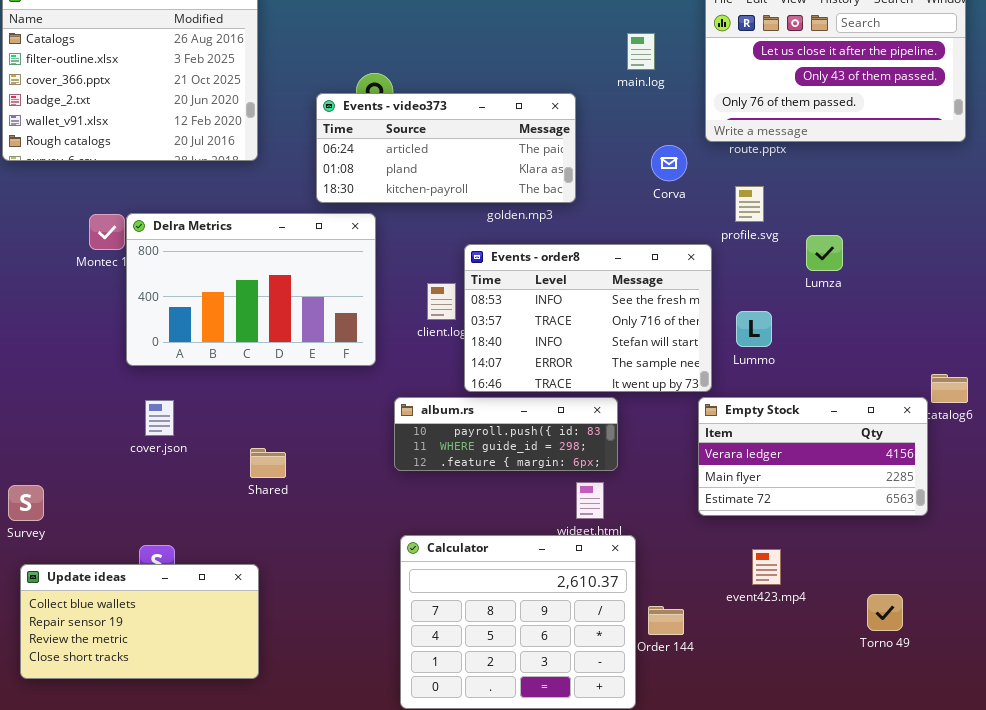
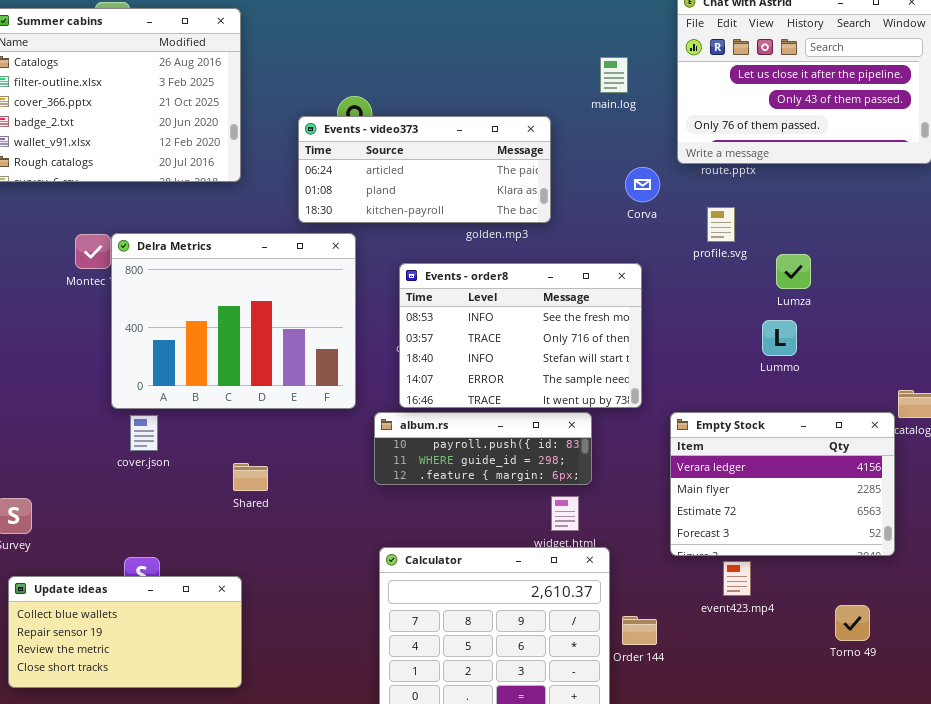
Delra Metrics: [126,213,376,366] -> [111,233,356,409], resized
Events - order8: [464,244,712,392] -> [399,263,642,408], moved
Lummo: [736,311,772,347] -> [762,320,797,356], moved
Empty Stock: [698,397,928,516] -> [670,412,895,556], resized

